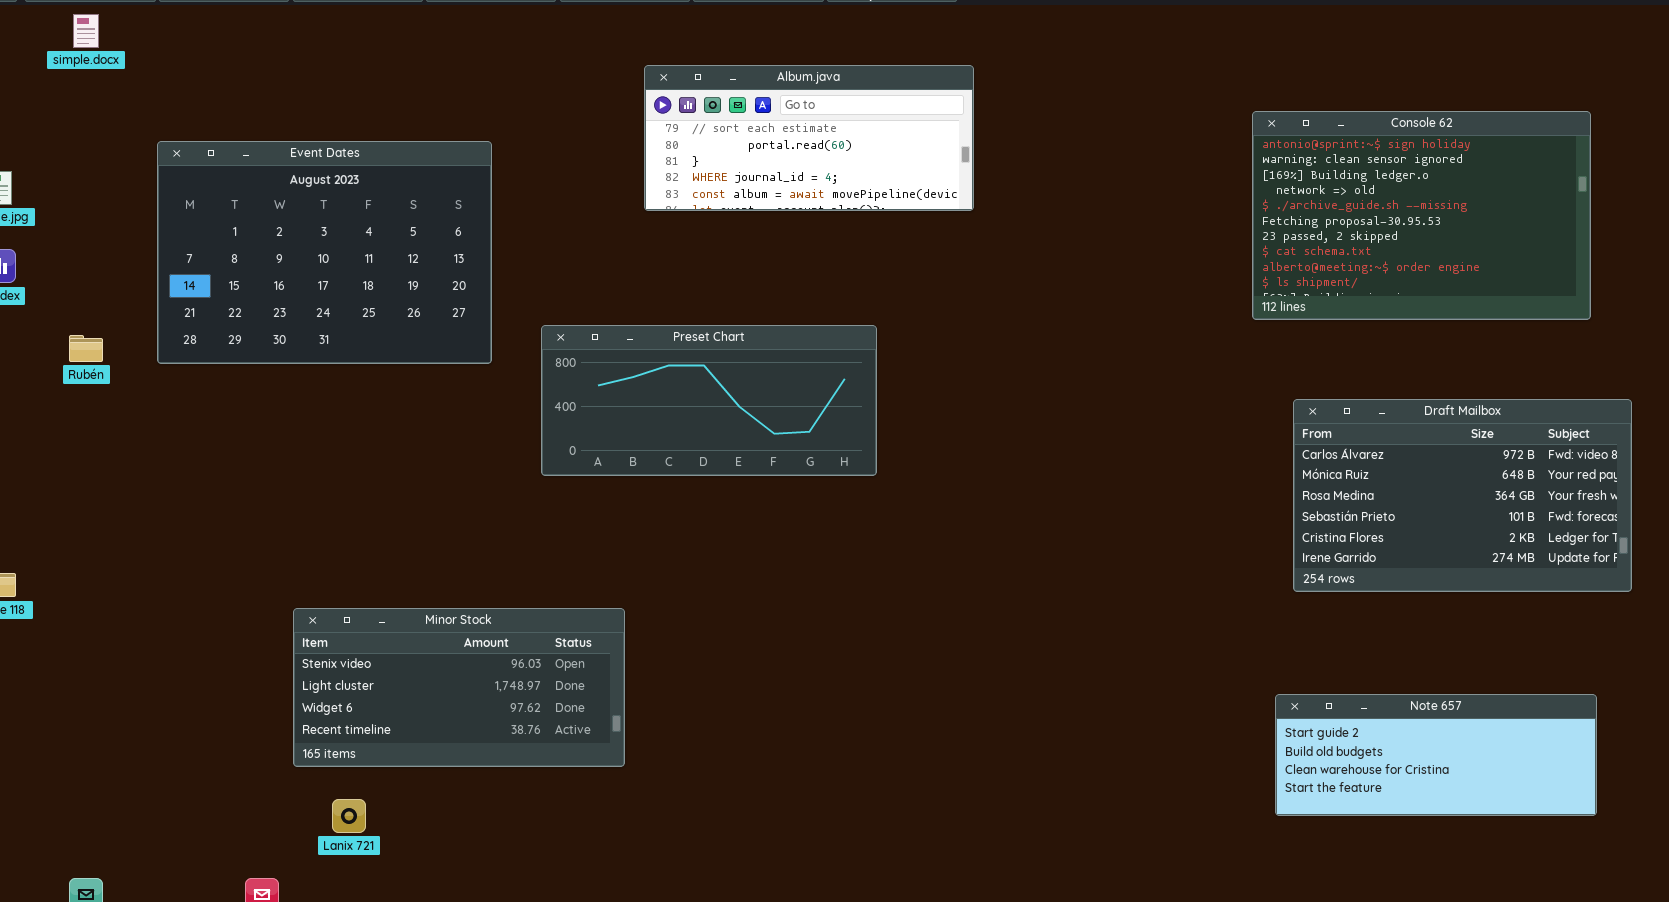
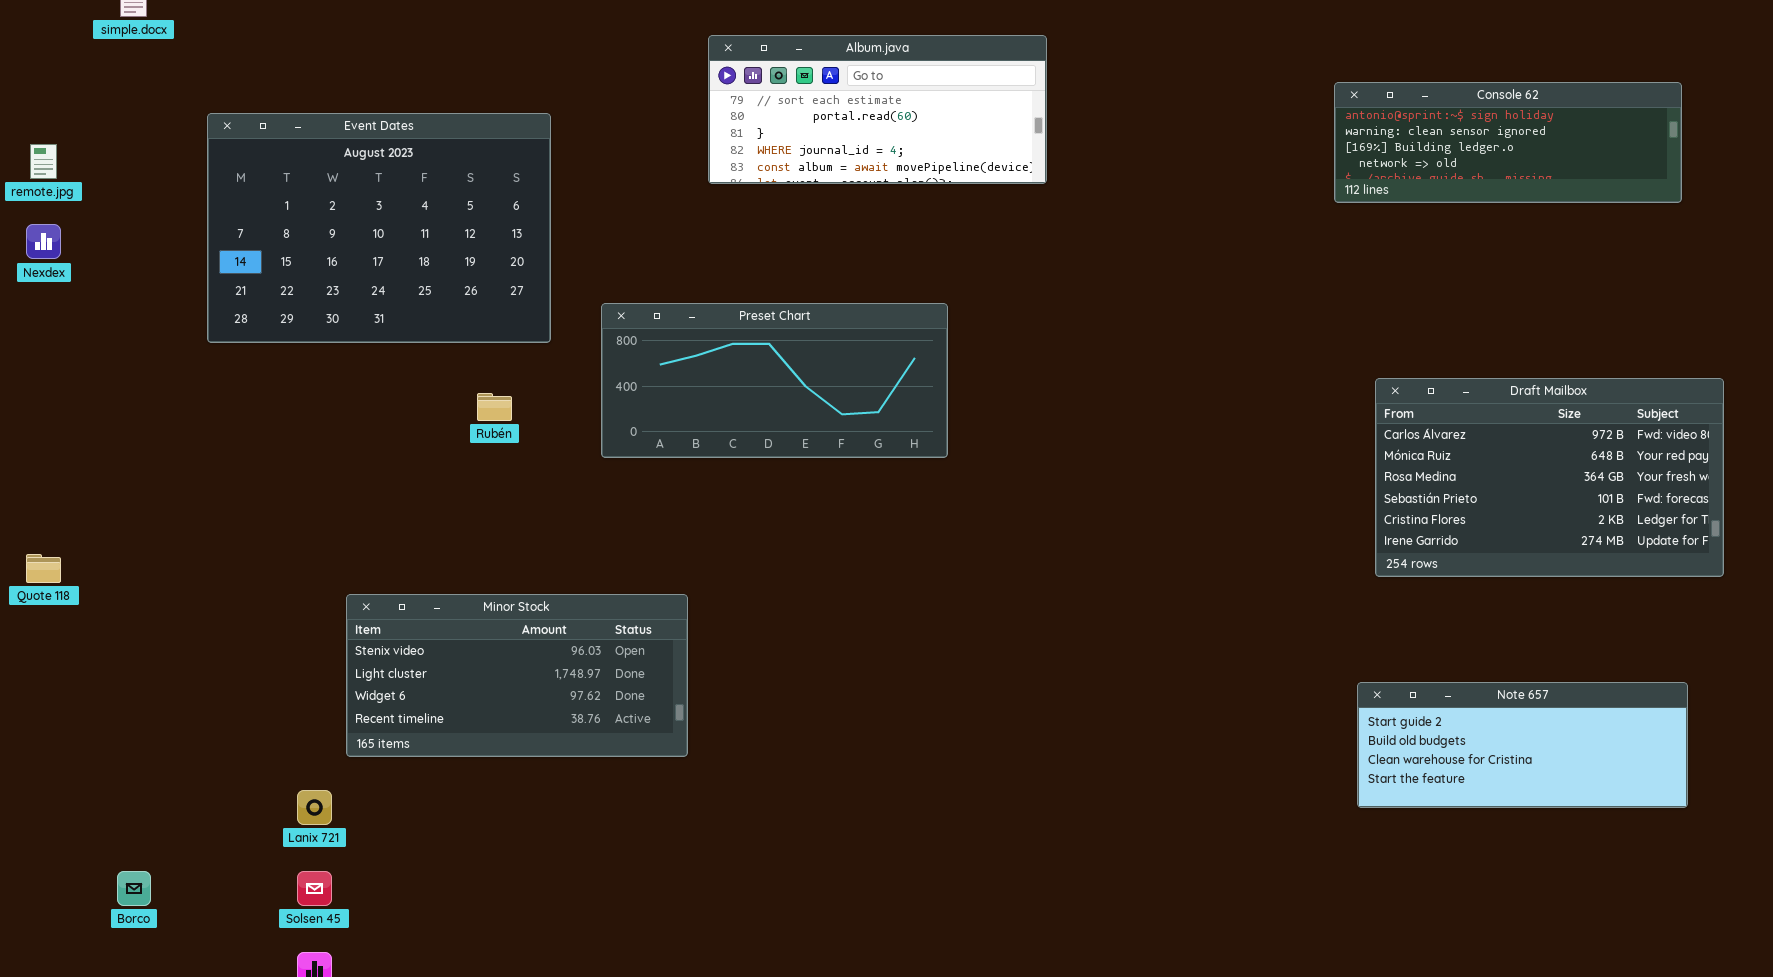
Console 62: [1252,111,1591,320] -> [1334,82,1682,203], resized
Rubén: [69,335,103,362] -> [477,393,512,421], moved
Lanix 721: [332,799,366,833] -> [297,790,332,825], moved

